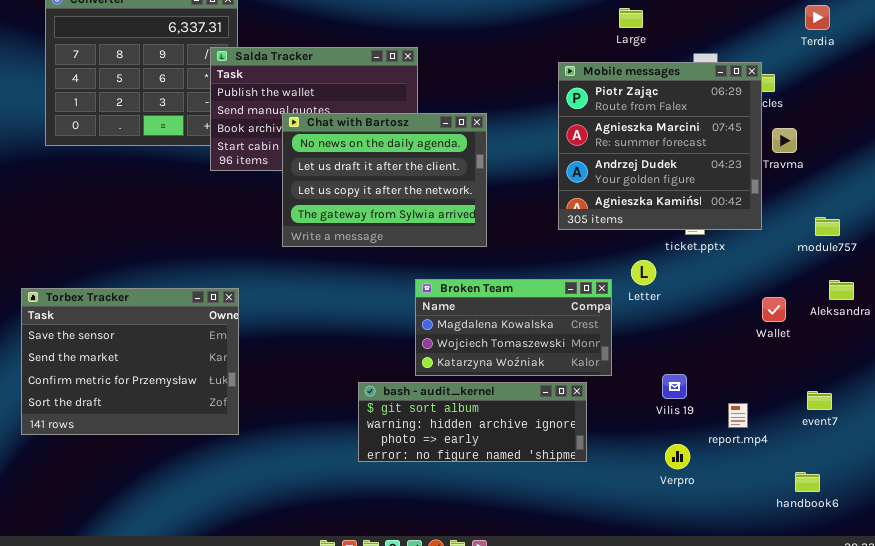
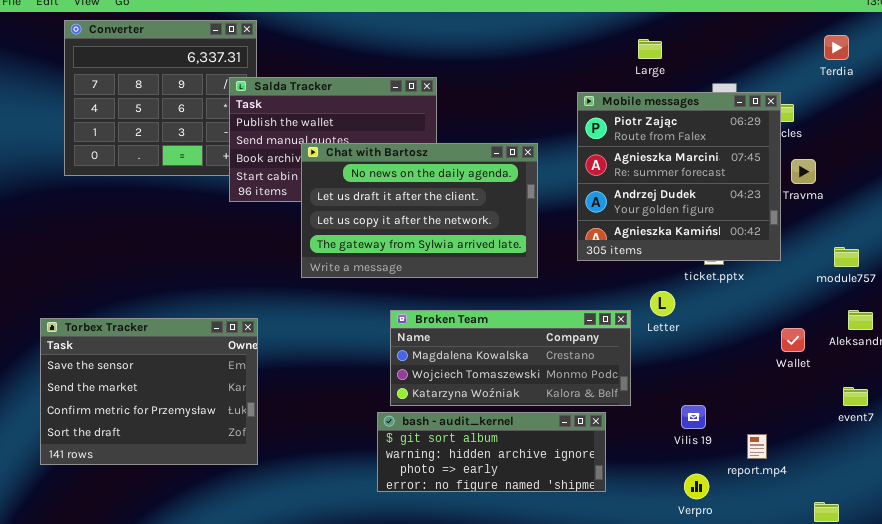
Chat with Bartosz: [282,113,487,247] -> [301,143,538,278], resized
Broken Team: [415,279,612,376] -> [390,310,631,406], resized
event7: [807,391,832,410] -> [843,387,868,406], moved

